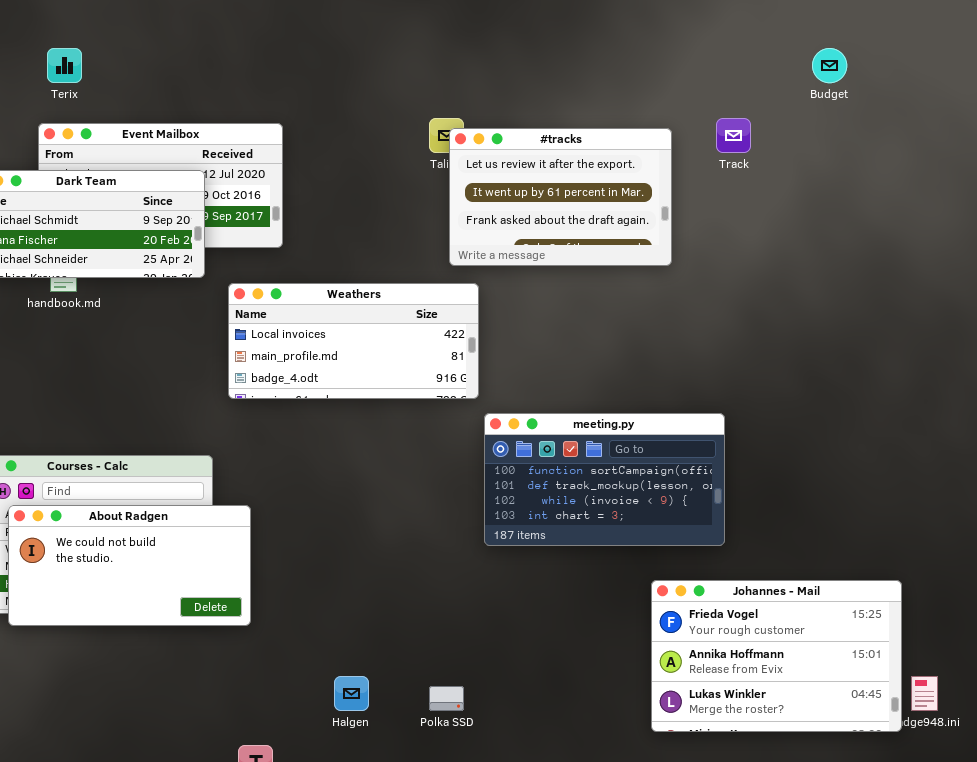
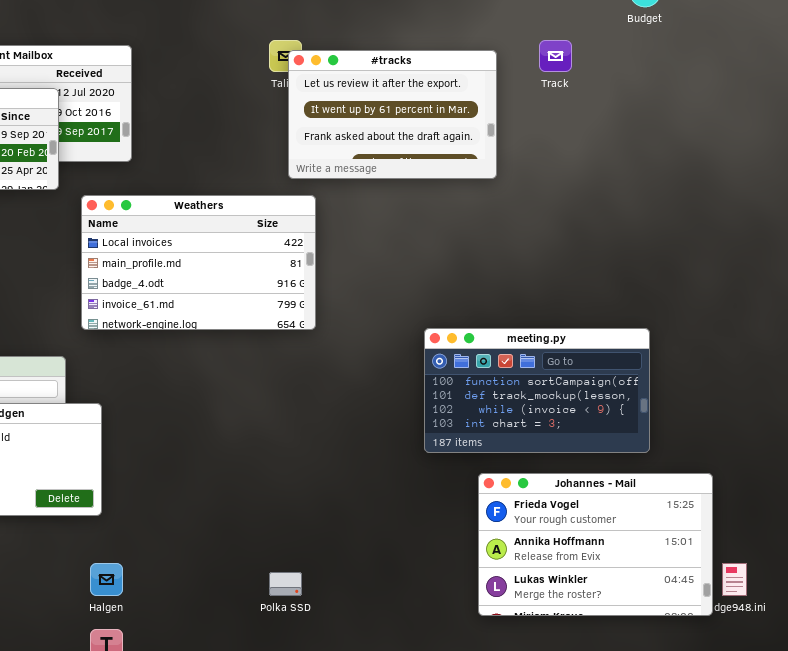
Weathers: [228,283,479,399] -> [81,195,316,330], resized
meeting.py: [484,413,725,546] -> [424,328,650,453], moved
Halgen: [334,676,369,711] -> [90,563,123,596], moved

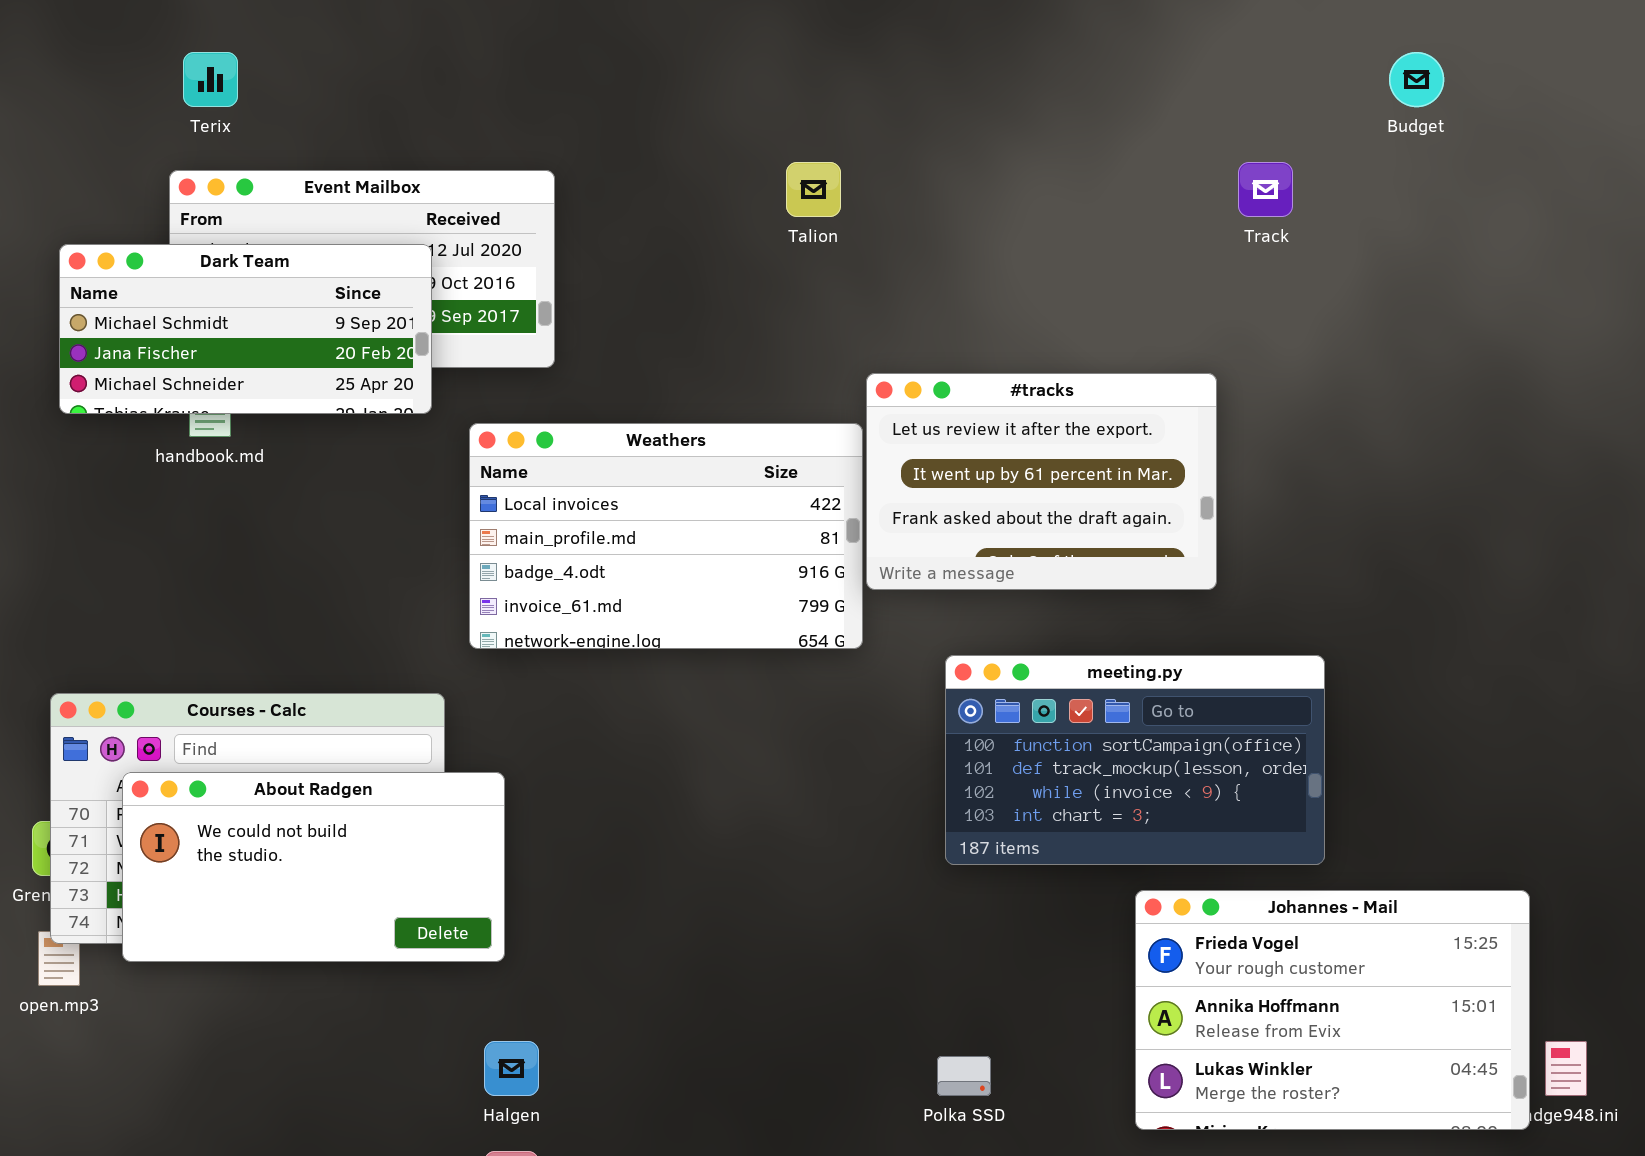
#tracks: [288,50,497,179] -> [866,373,1217,590], moved
meeting.py: [424,328,650,453] -> [945,655,1325,865], moved
Polka SSD: [269,572,302,596] -> [937,1056,991,1096], moved

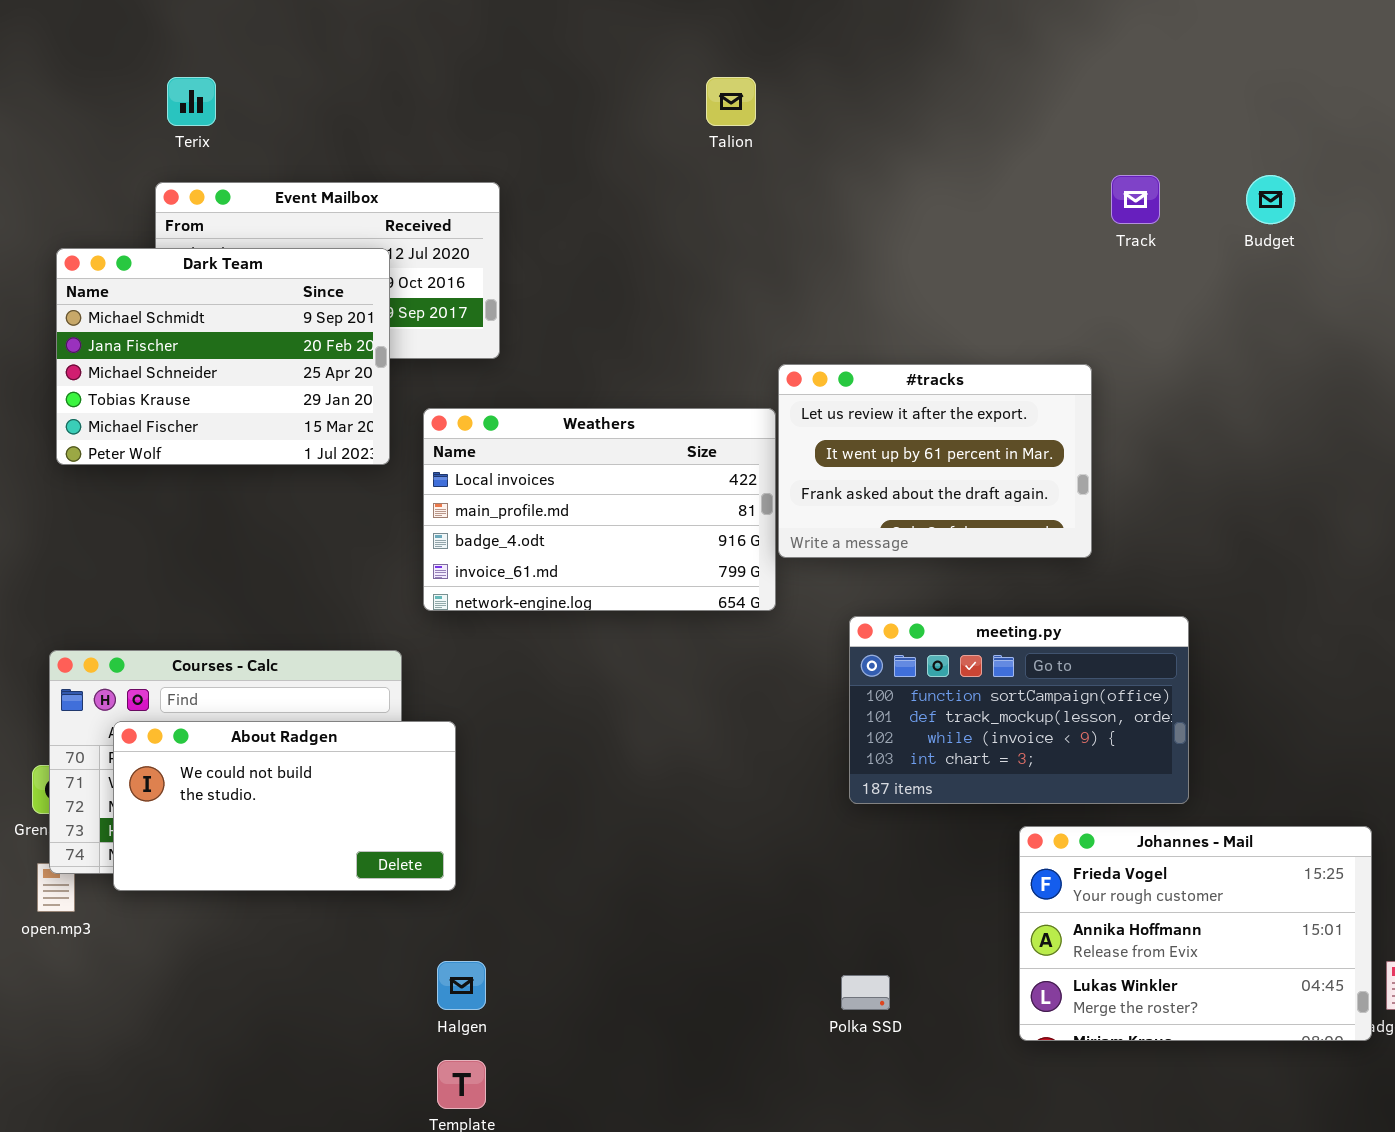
Budget: [1389,52,1444,107] -> [1246,175,1295,224], moved
Talion: [786,162,841,217] -> [706,77,756,126], moved
Dark Team: [59,244,432,414] -> [56,248,390,465], resized

